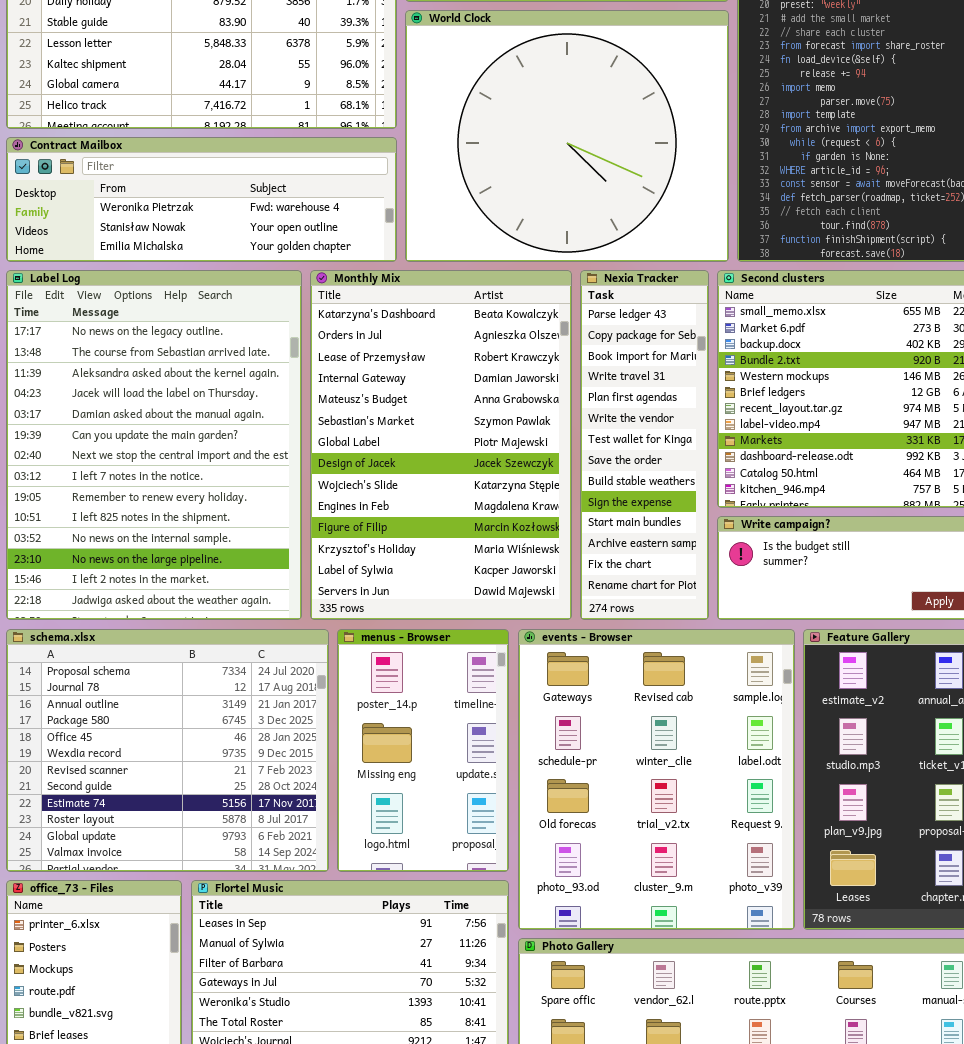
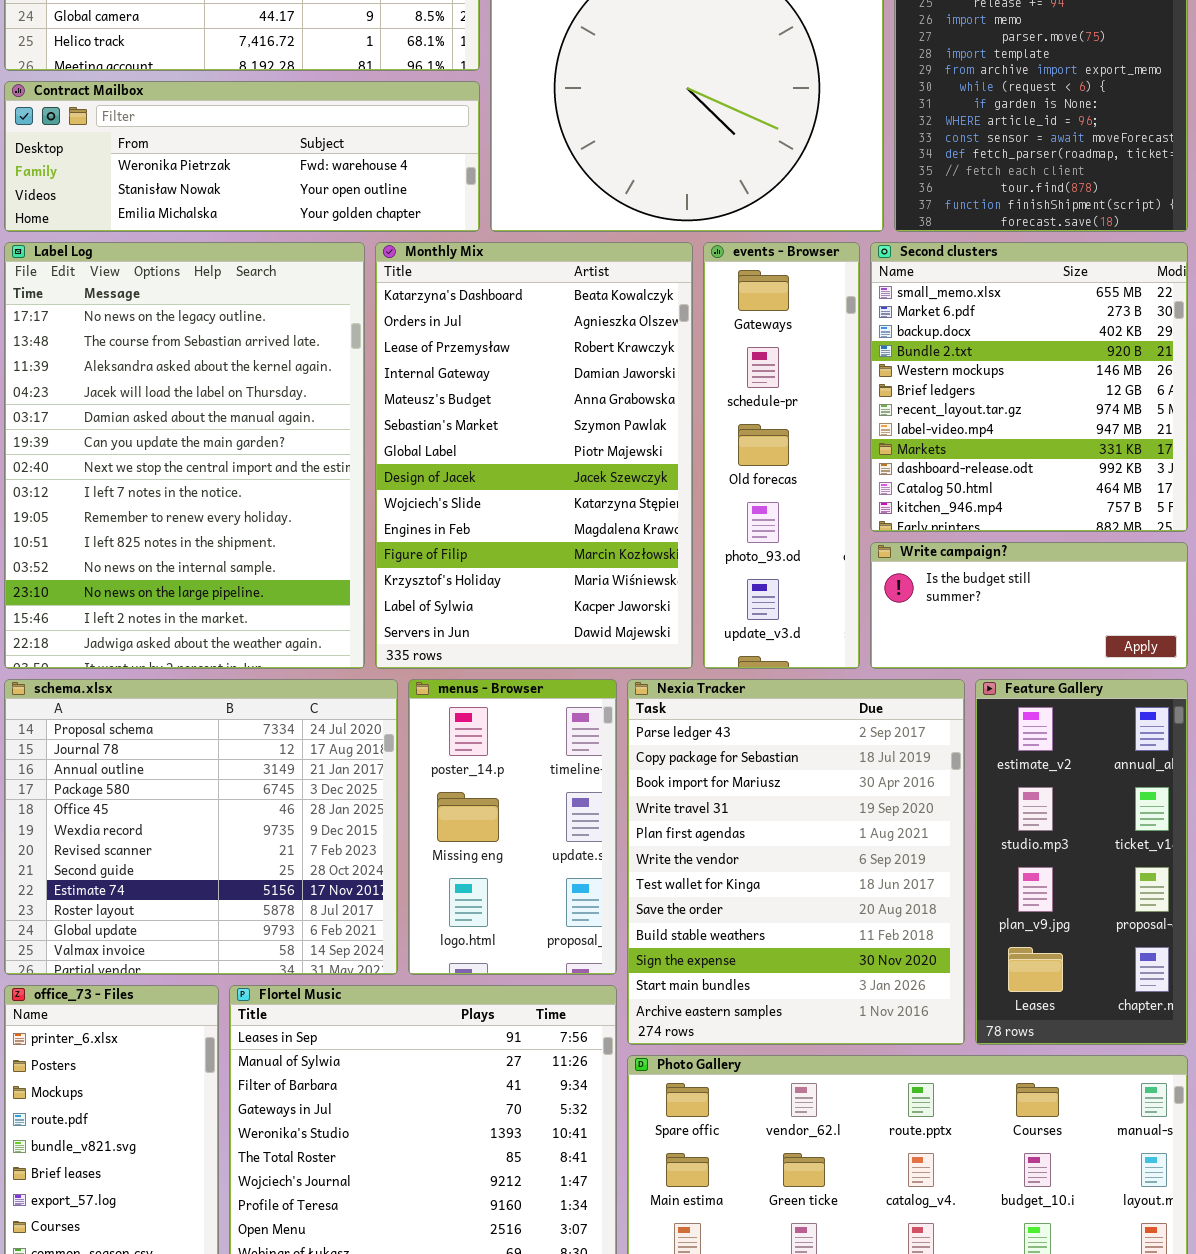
Nexia Tracker: [580,270,709,620] -> [627,679,965,1045], moved, resized
events - Browser: [518,629,795,930] -> [703,242,860,669], moved, resized

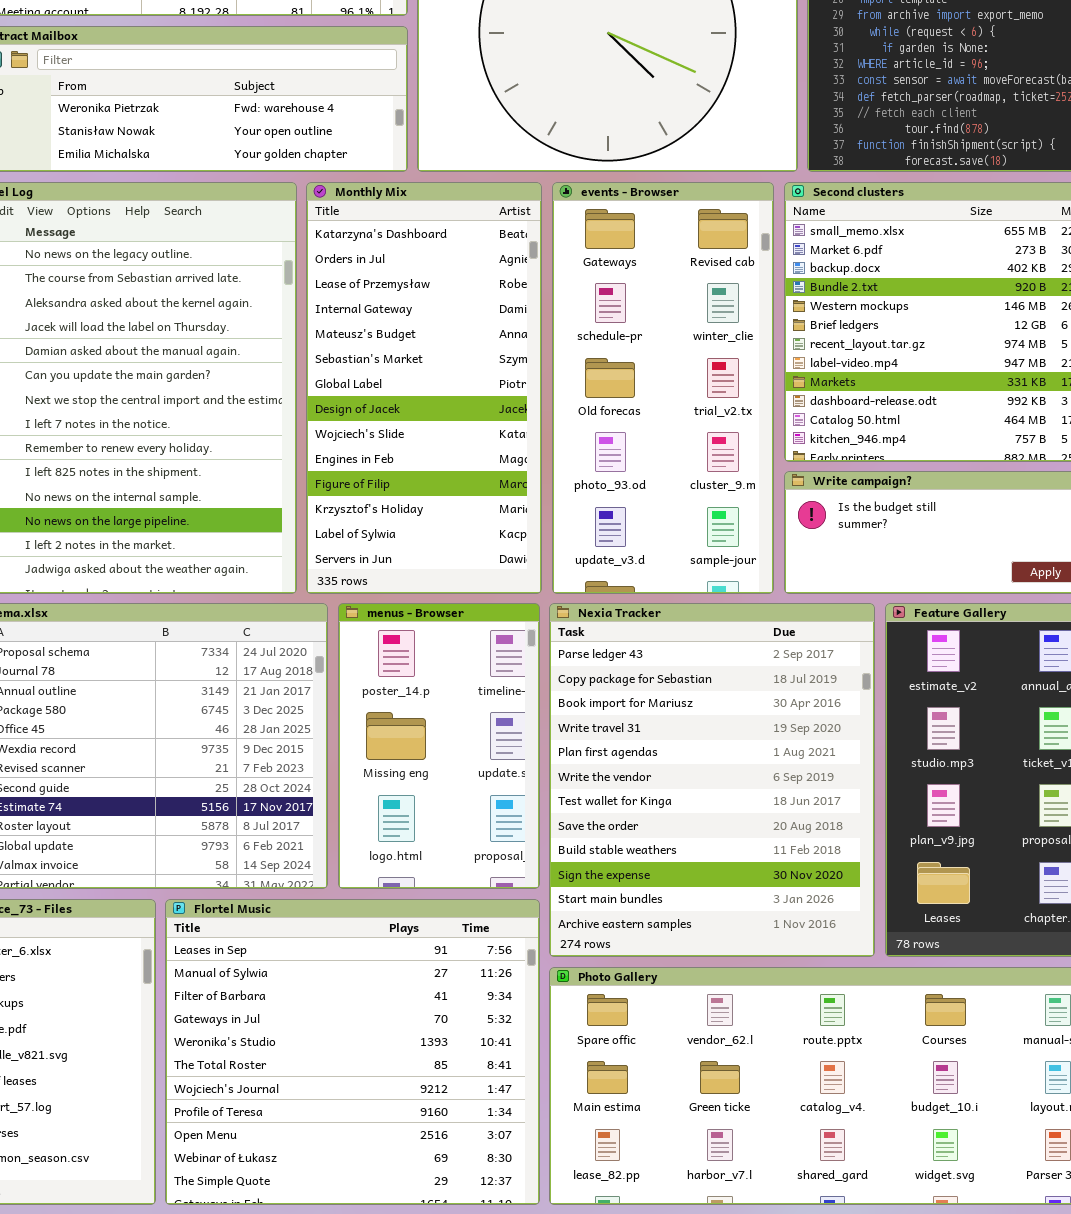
Monthly Mix: [375,242,693,669] -> [306,182,542,594], resized
events - Browser: [703,242,860,669] -> [552,182,774,594], resized

